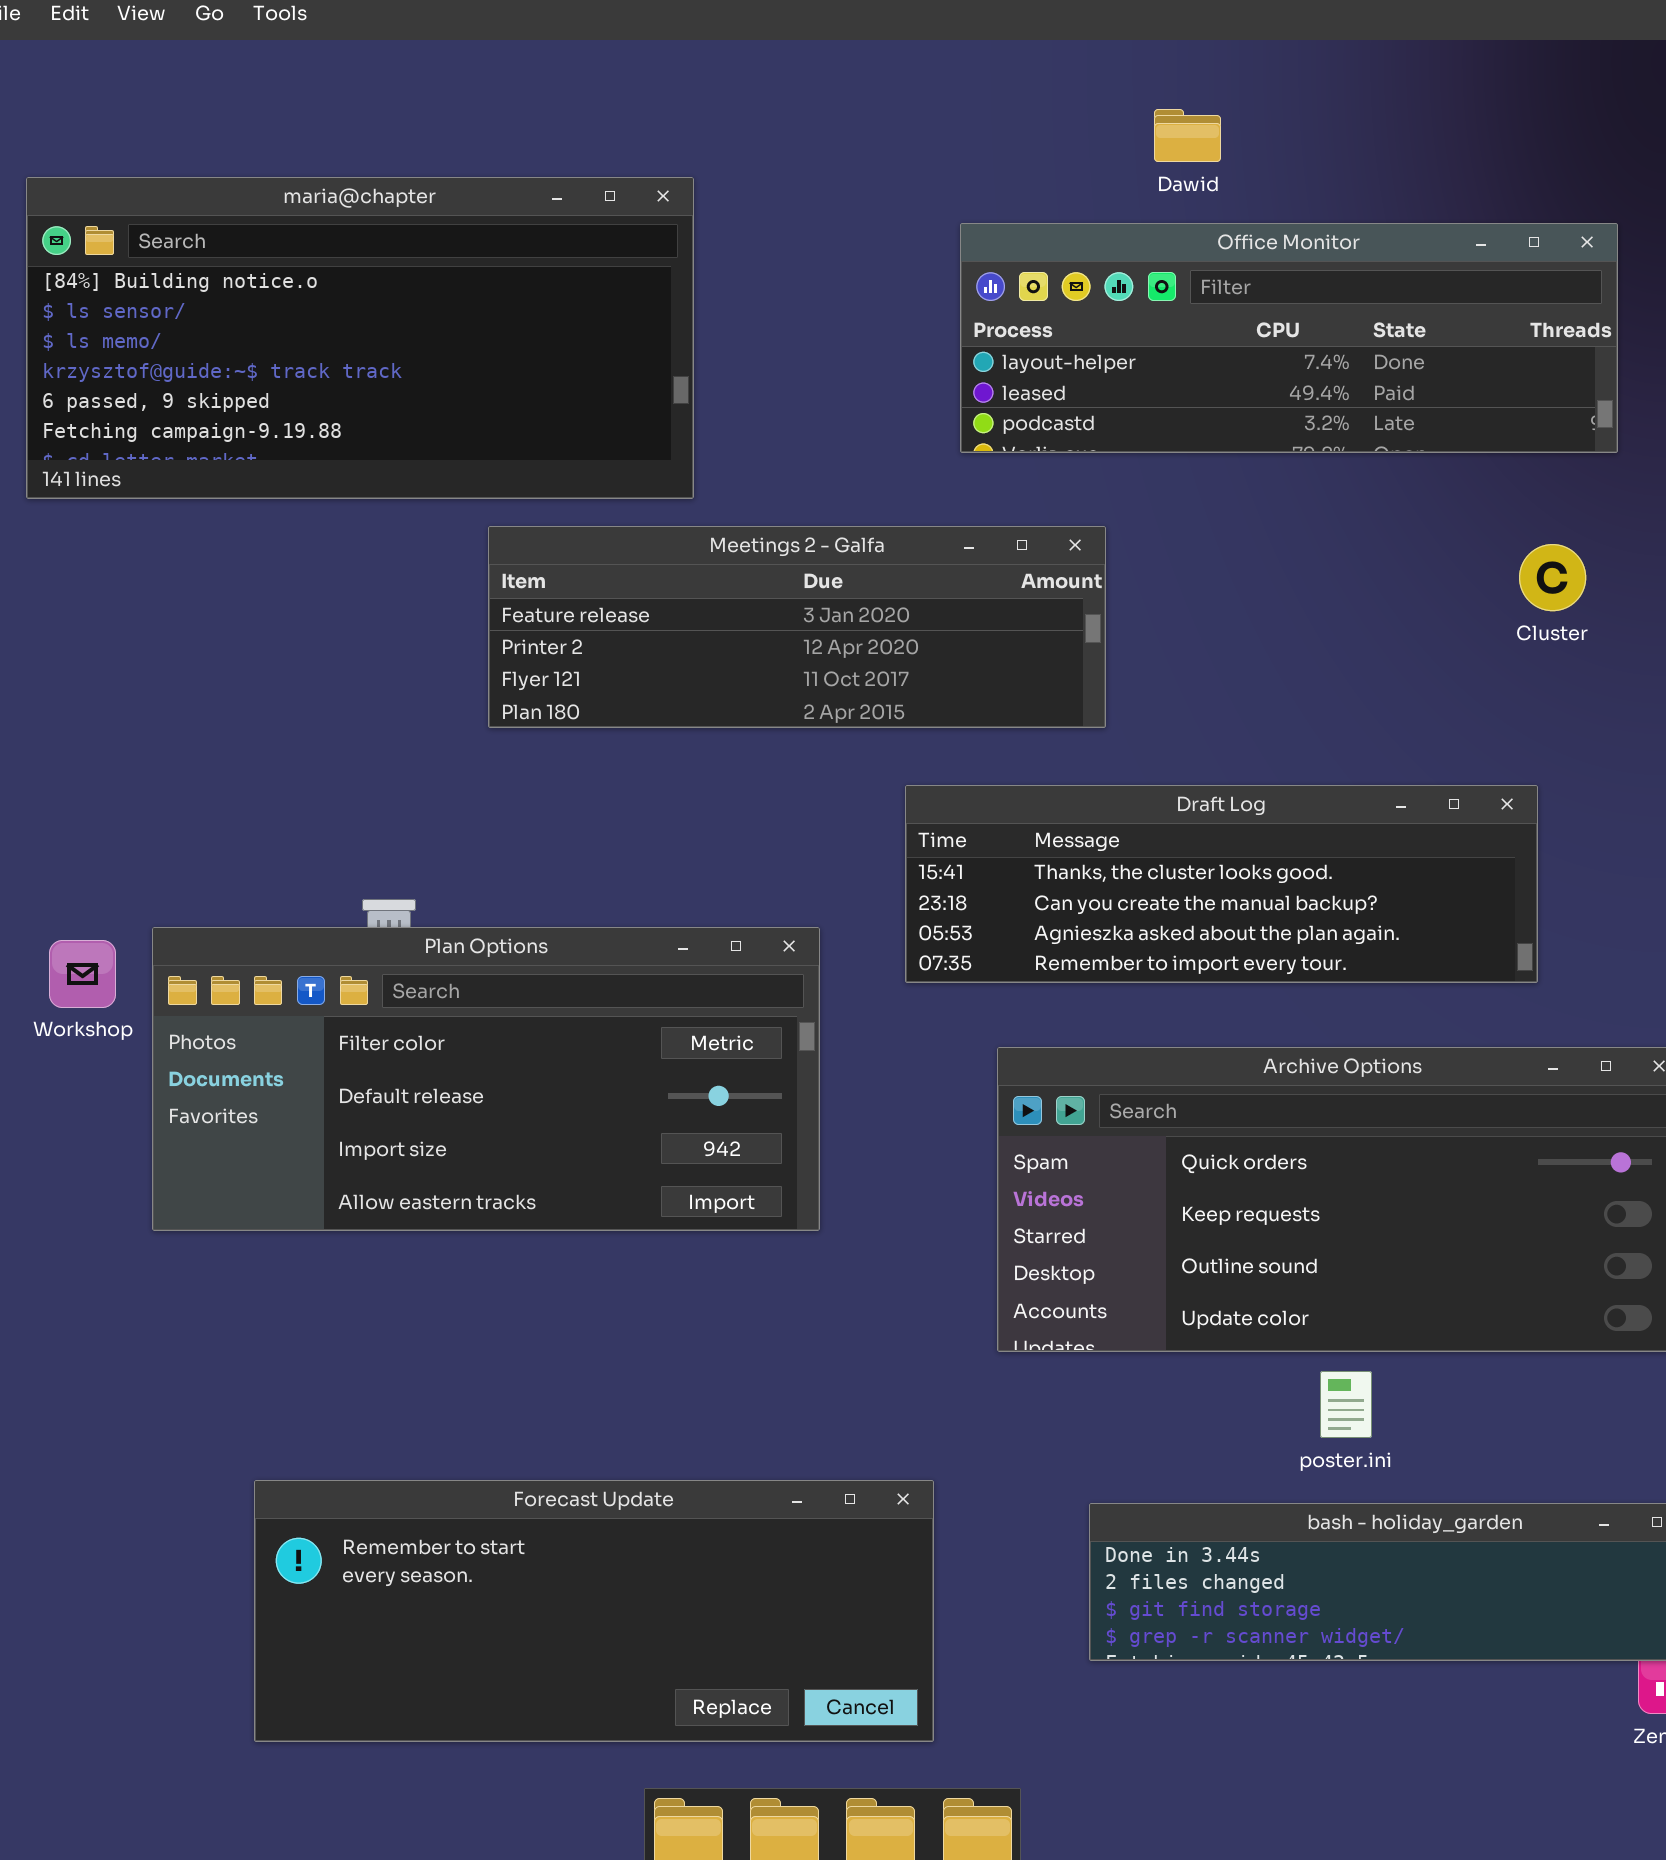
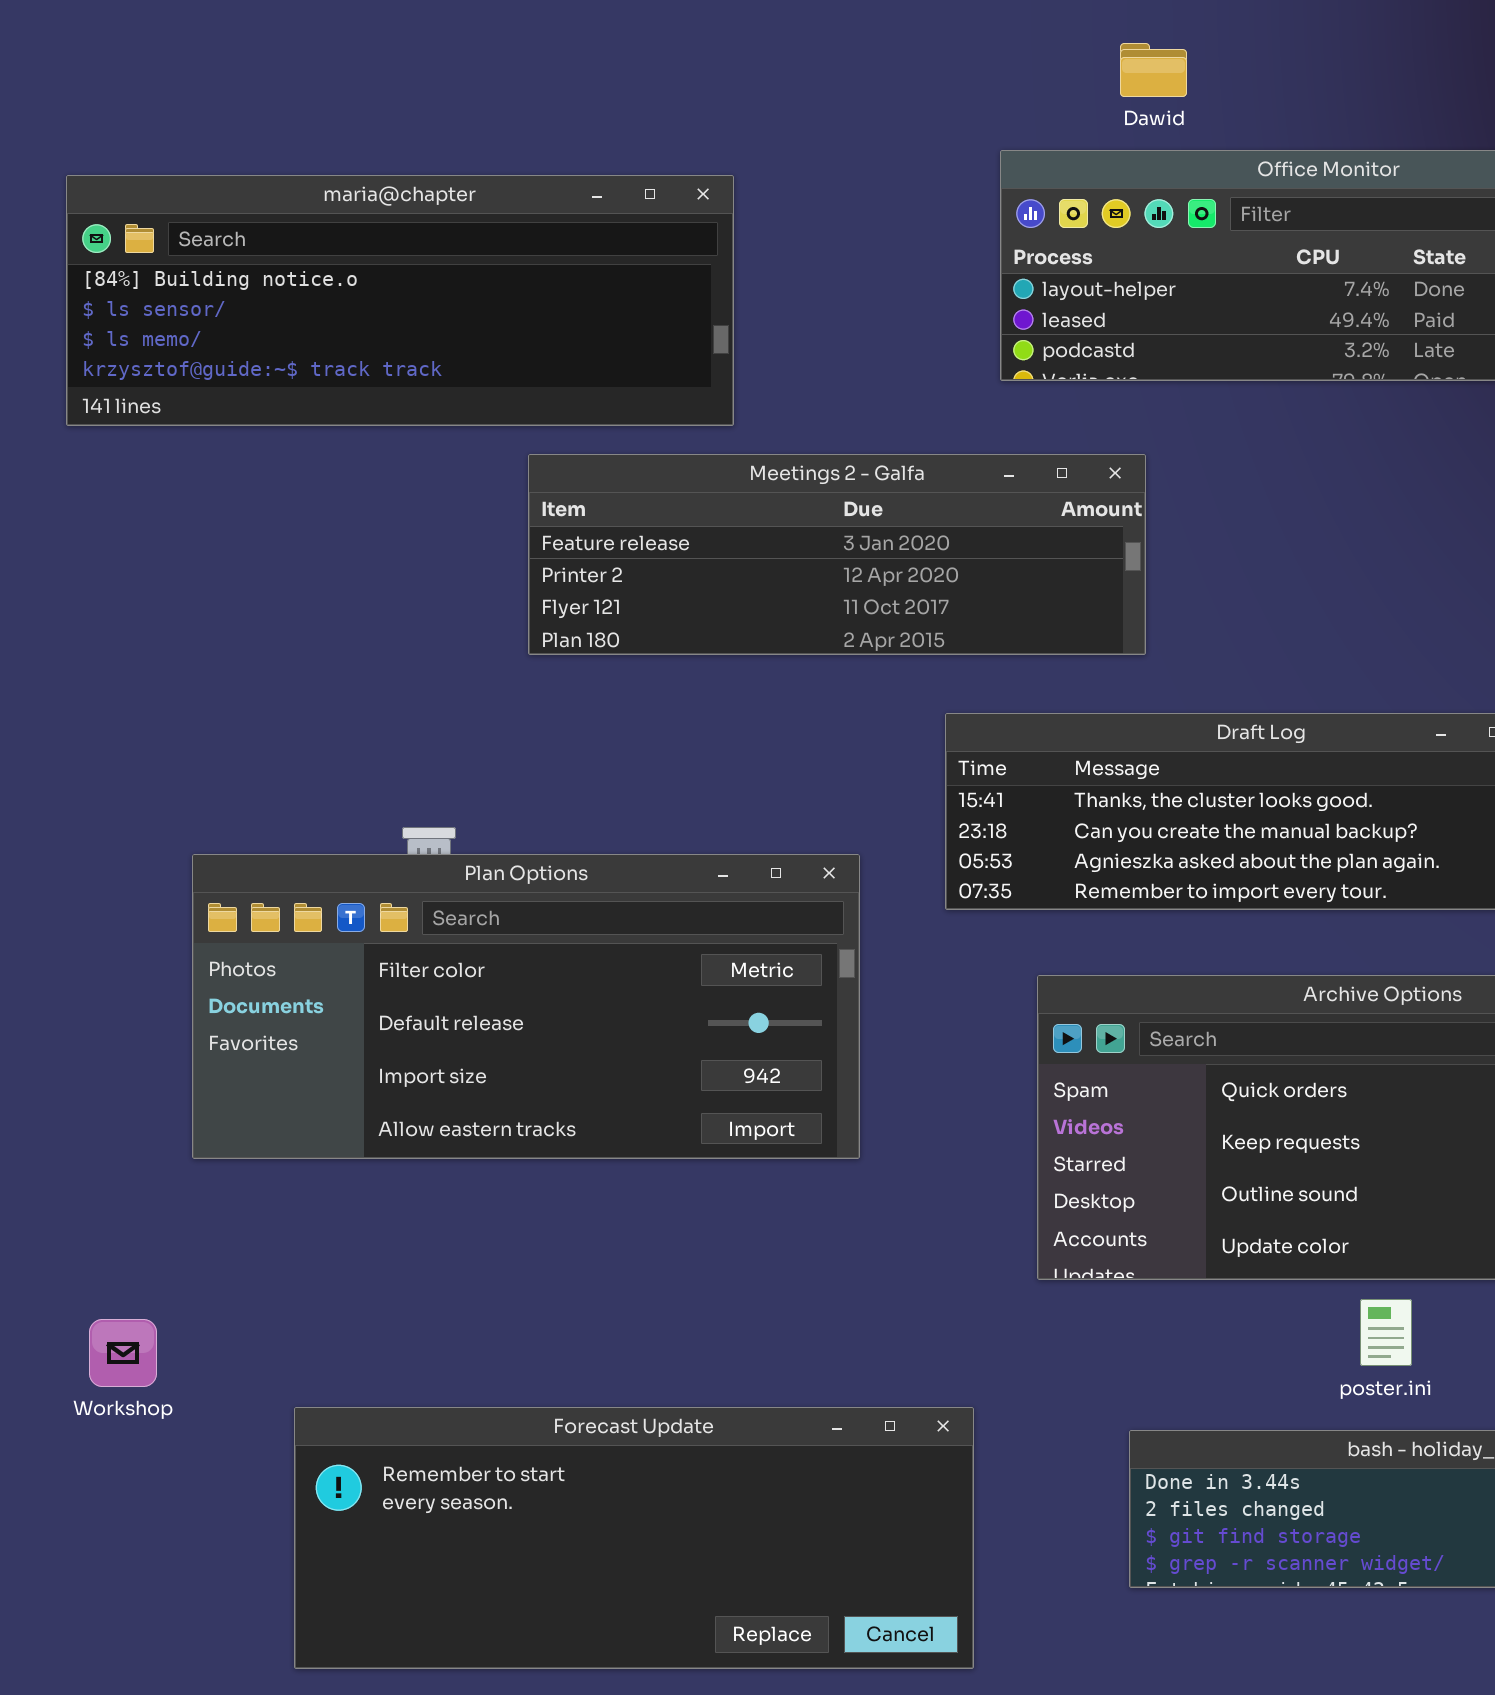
Dawid: [1154,109,1221,162] -> [1120,43,1187,97], moved
maria@chapter: [26,177,694,499] -> [66,175,734,426], resized
Workshop: [49,940,116,1008] -> [89,1319,157,1387], moved

